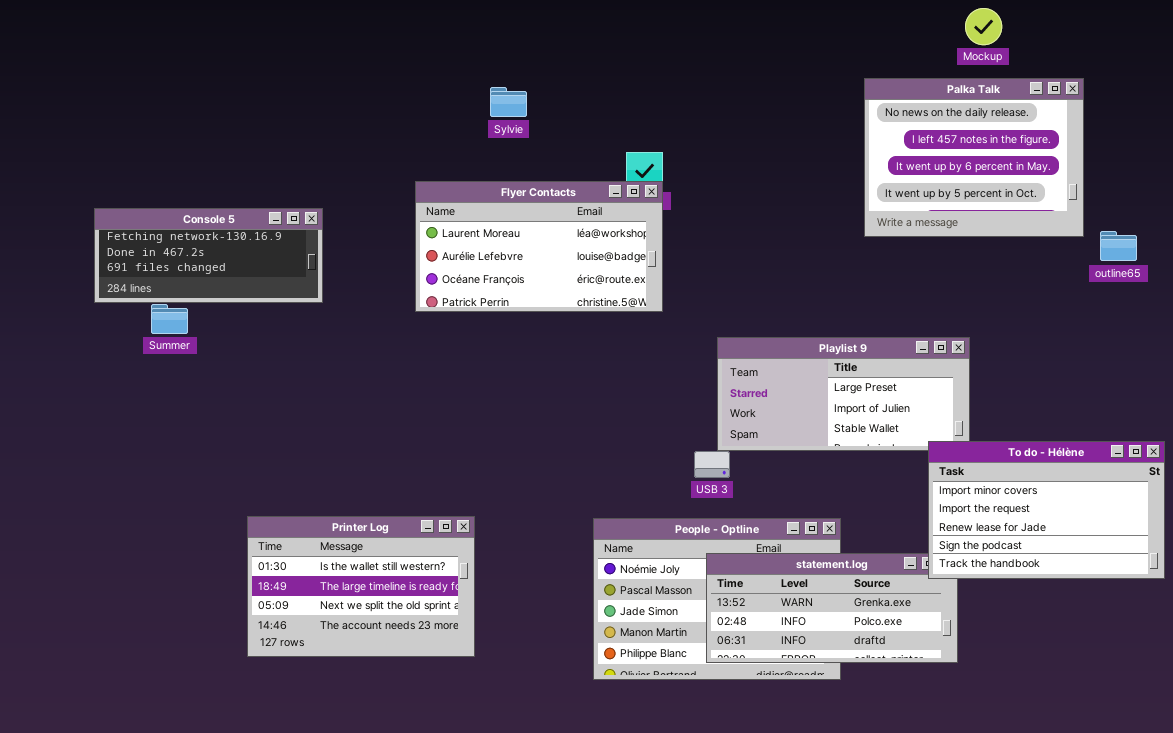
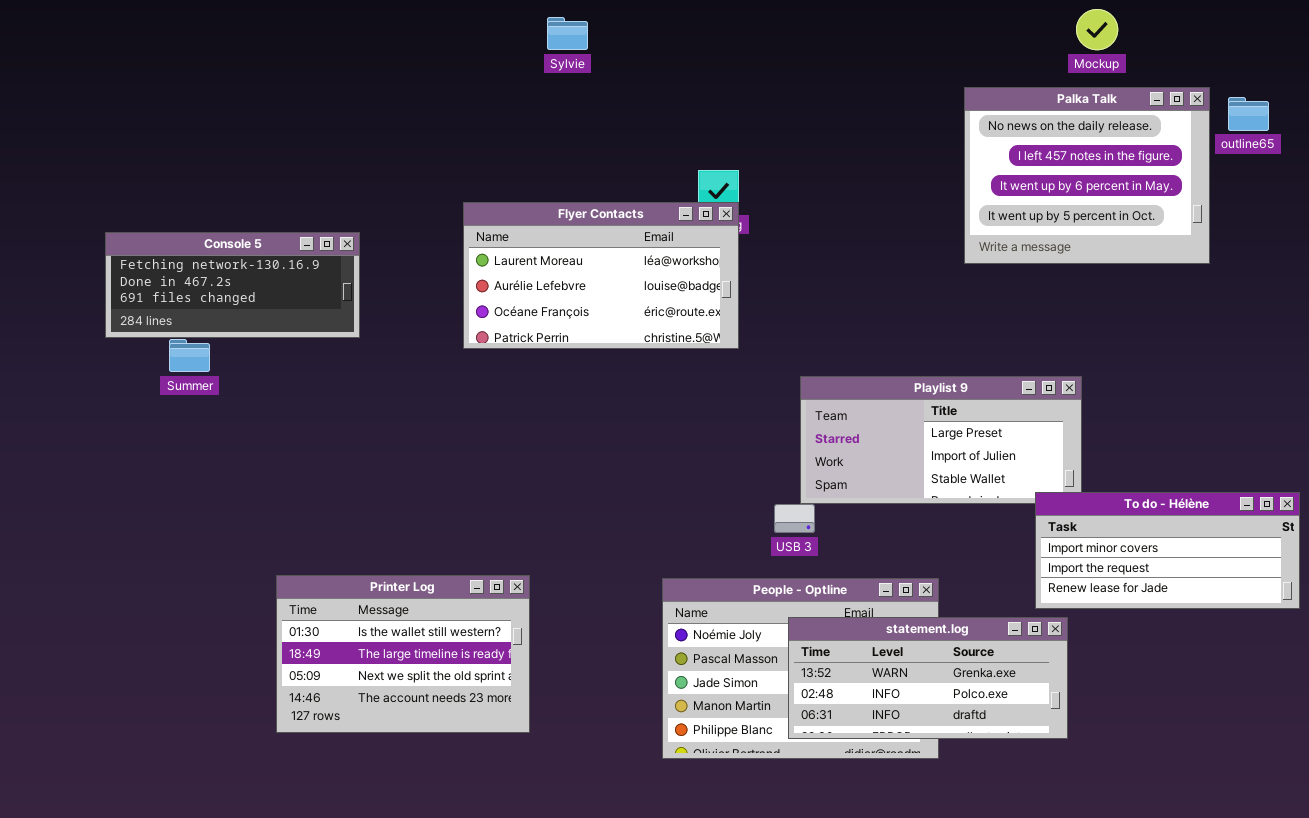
Sylvie: [490,87,527,117] -> [547,17,588,50], moved
outline65: [1100,231,1137,261] -> [1228,97,1269,131], moved
To do - Hélène: [928,441,1165,579] -> [1035,492,1300,609], resized

